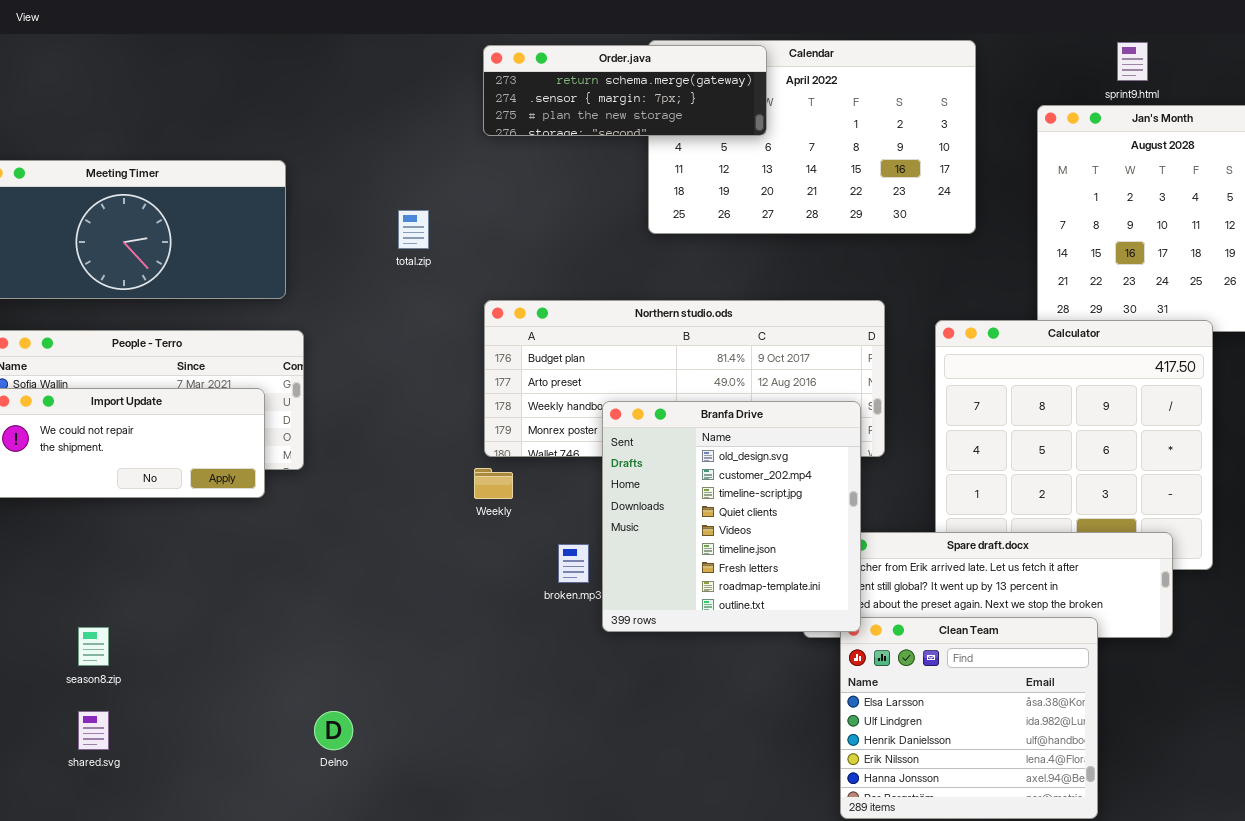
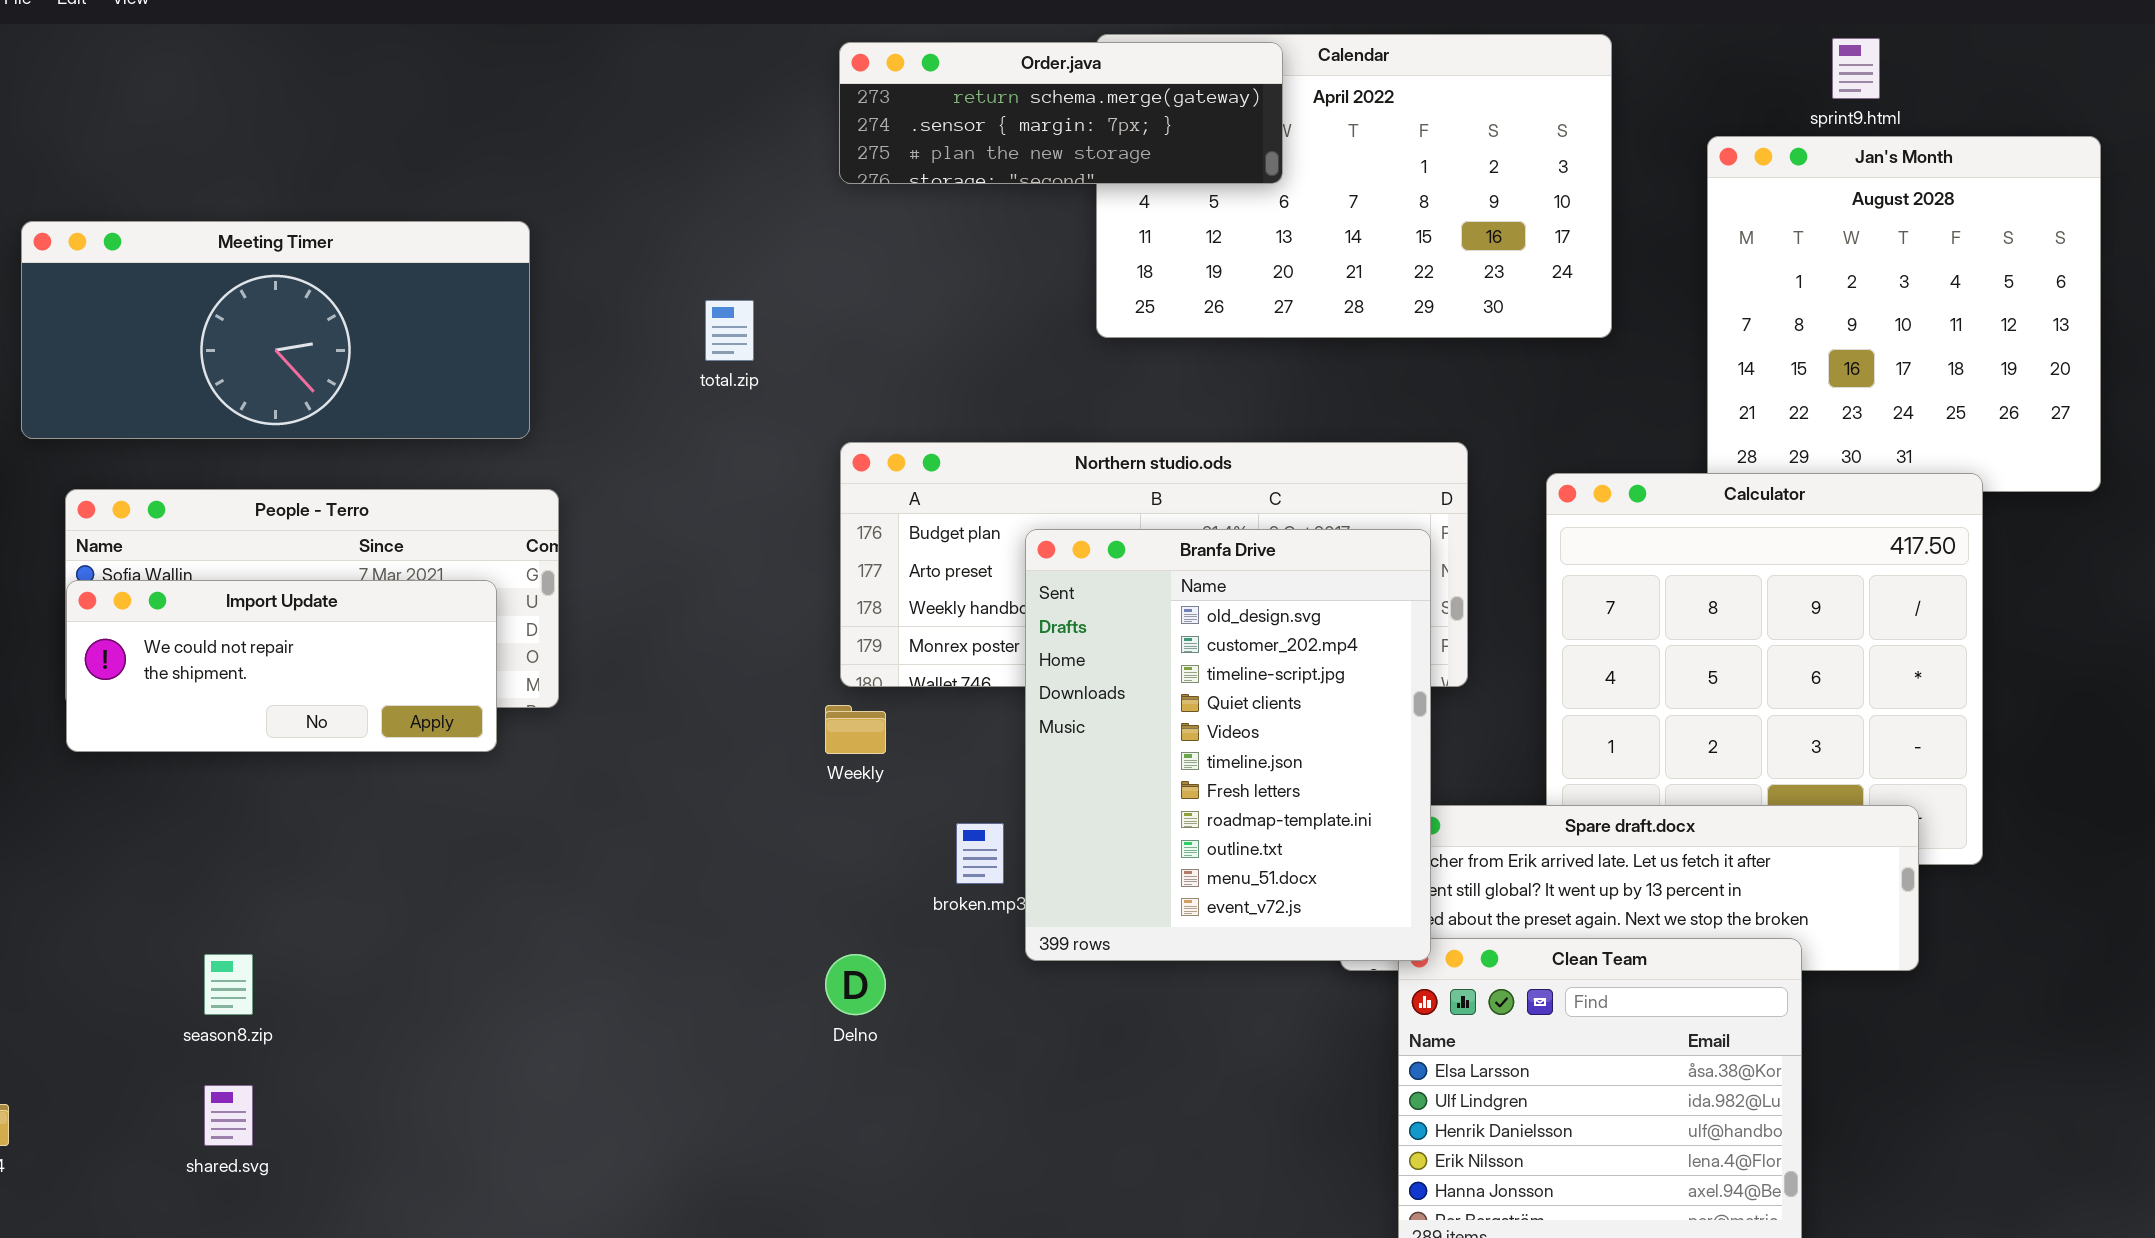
Branfa Drive: [602,401,861,632] -> [1025,529,1431,961], resized
Delno: [314,711,353,750] -> [825,954,886,1015], moved

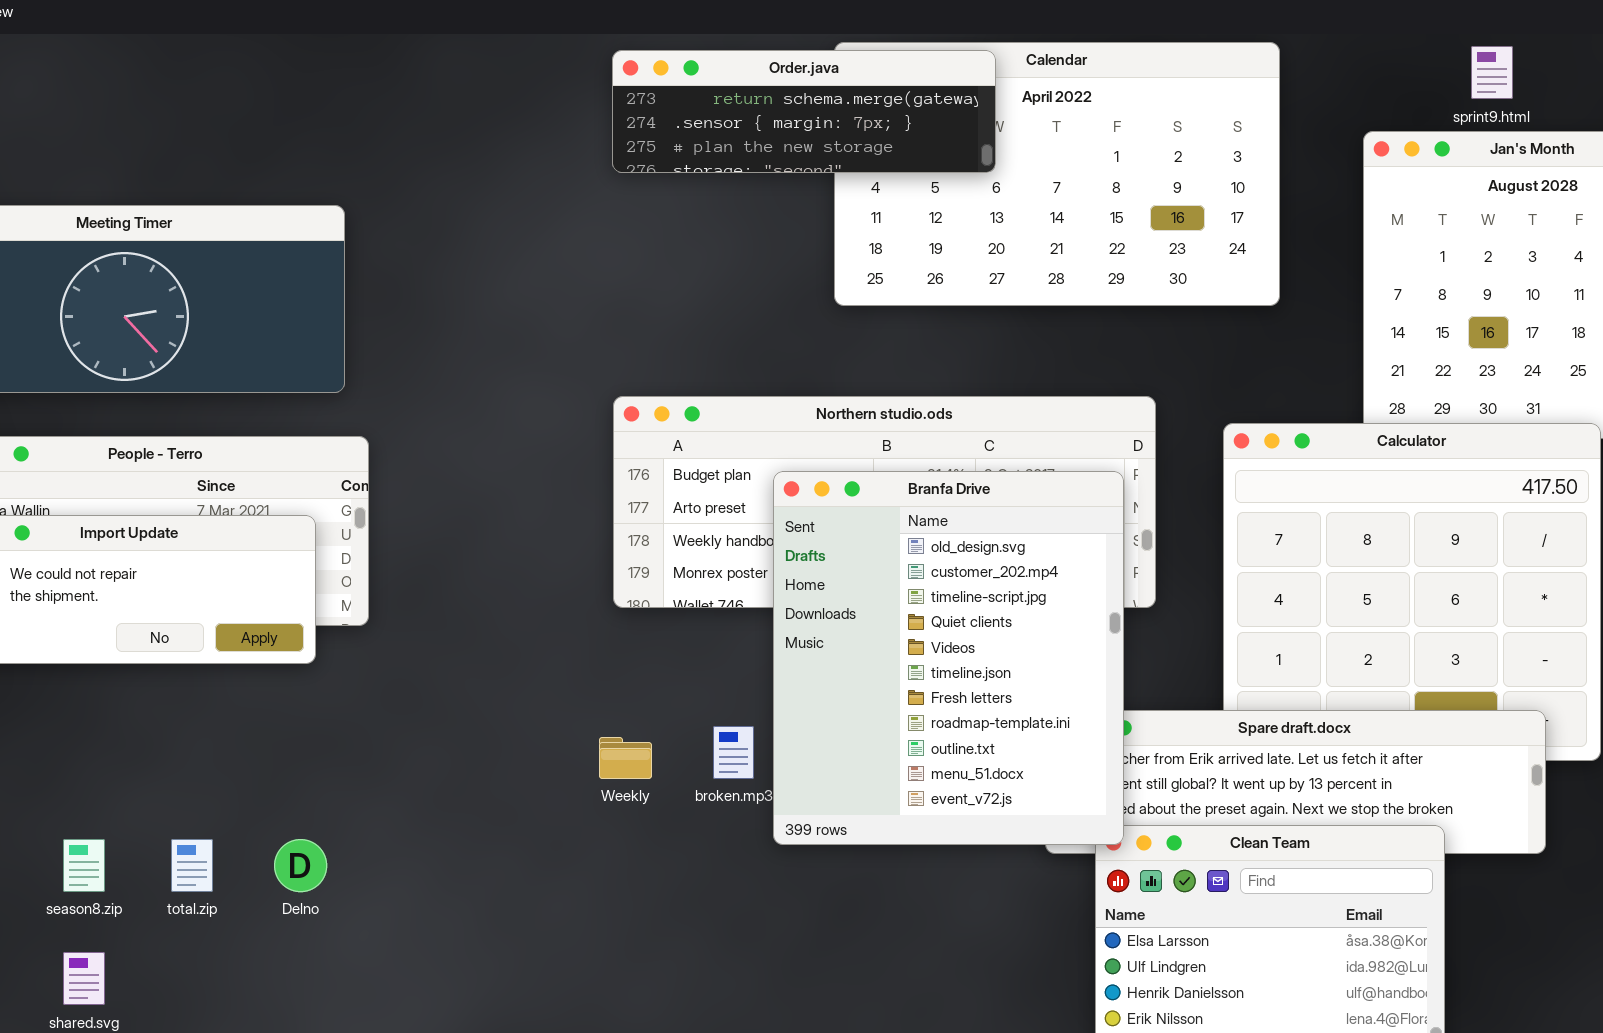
total.zip: [705,300,754,361] -> [171,839,213,892], moved
Weekly: [825,705,886,754] -> [599,737,652,779], moved
Delno: [825,954,886,1015] -> [274,839,327,892], moved

